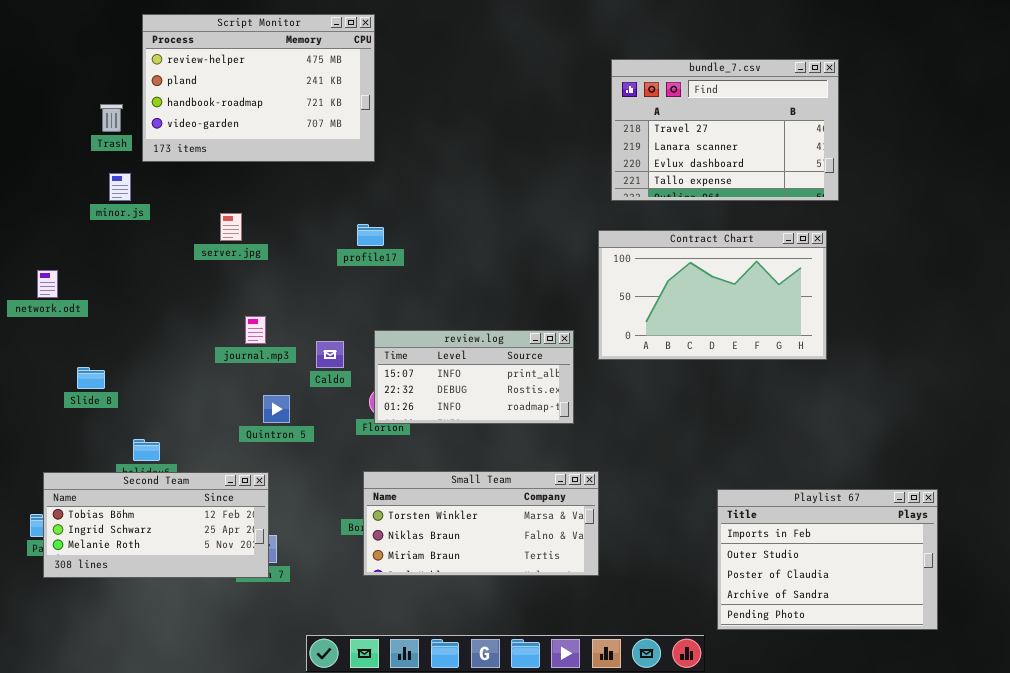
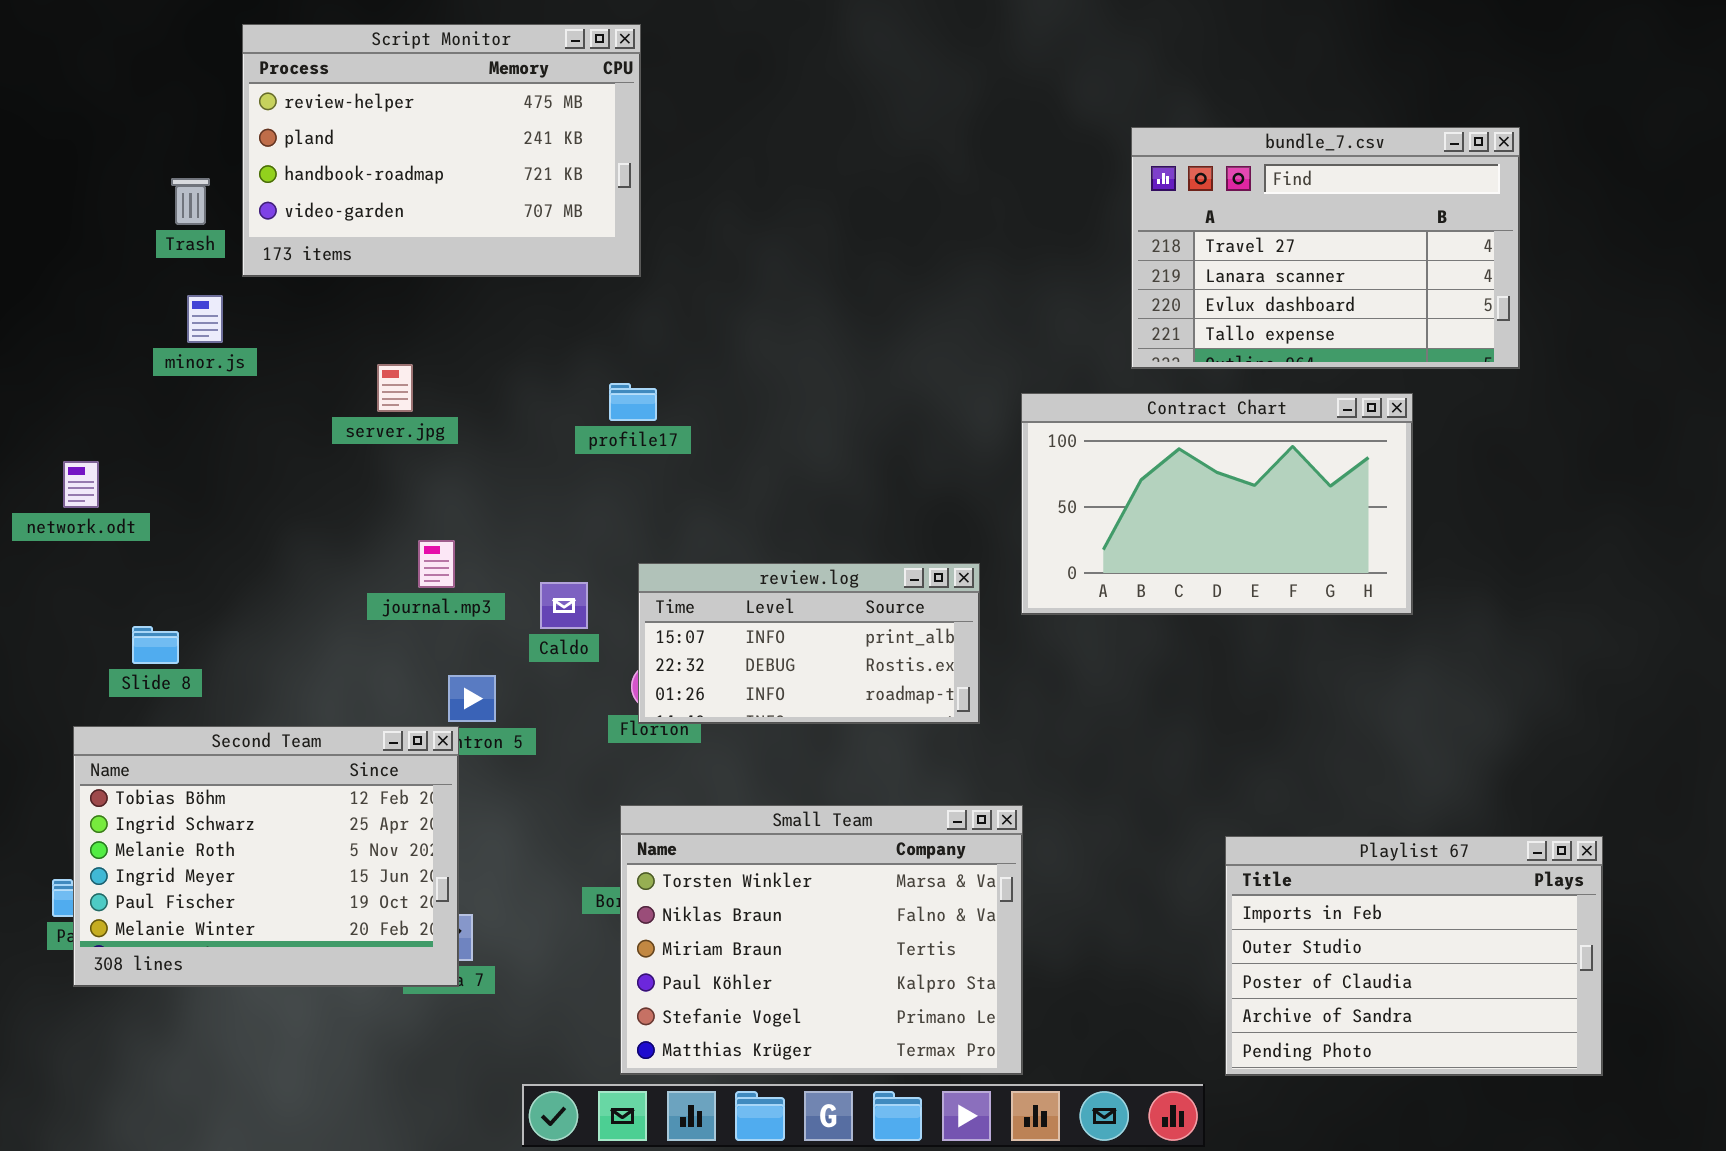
bundle_7.csv: [611,59,839,201] -> [1131,127,1520,369], moved
Small Team: [363,471,599,576] -> [620,805,1023,1075], resized
Second Team: [43,472,269,578] -> [73,726,459,987], resized

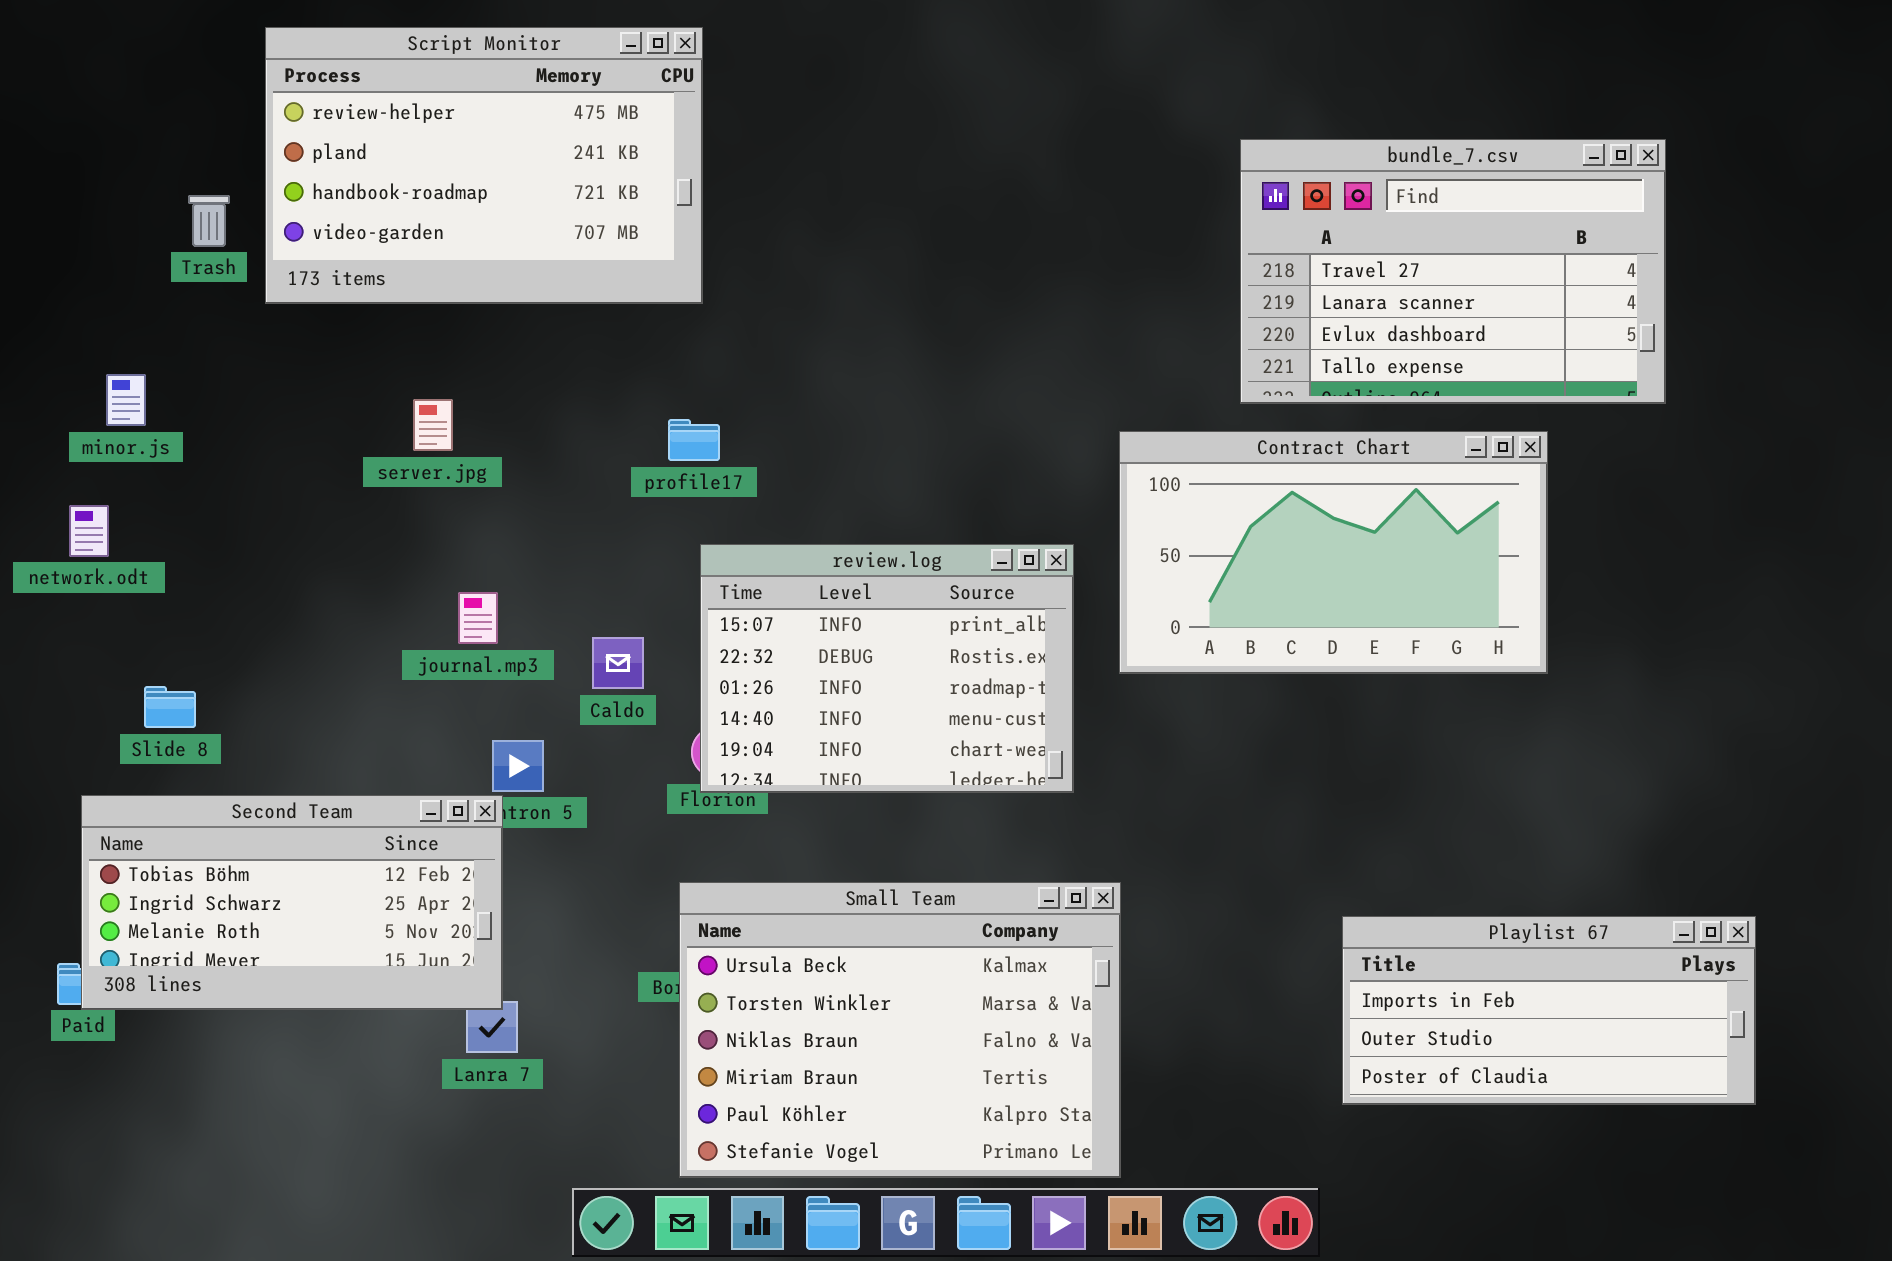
minor.js: [187,295,223,343] -> [106,374,146,426], moved
review.log: [638,563,980,724] -> [700,544,1074,793], resized
Second Team: [73,726,459,987] -> [81,795,503,1010], resized
Small Team: [620,805,1023,1075] -> [679,882,1121,1178], scrolled up 1 row
Playlist 67: [1225,836,1603,1076] -> [1342,916,1756,1105], resized

